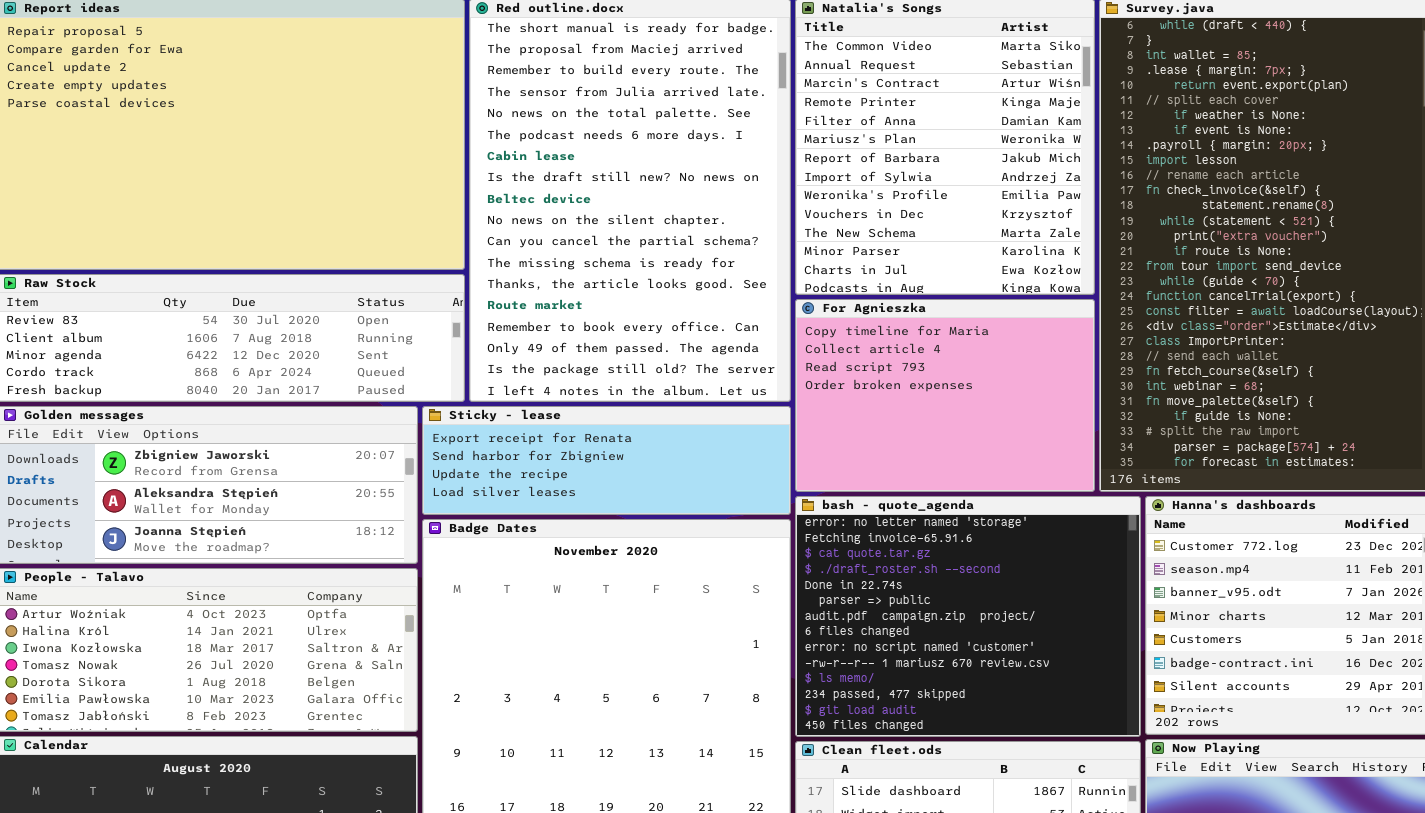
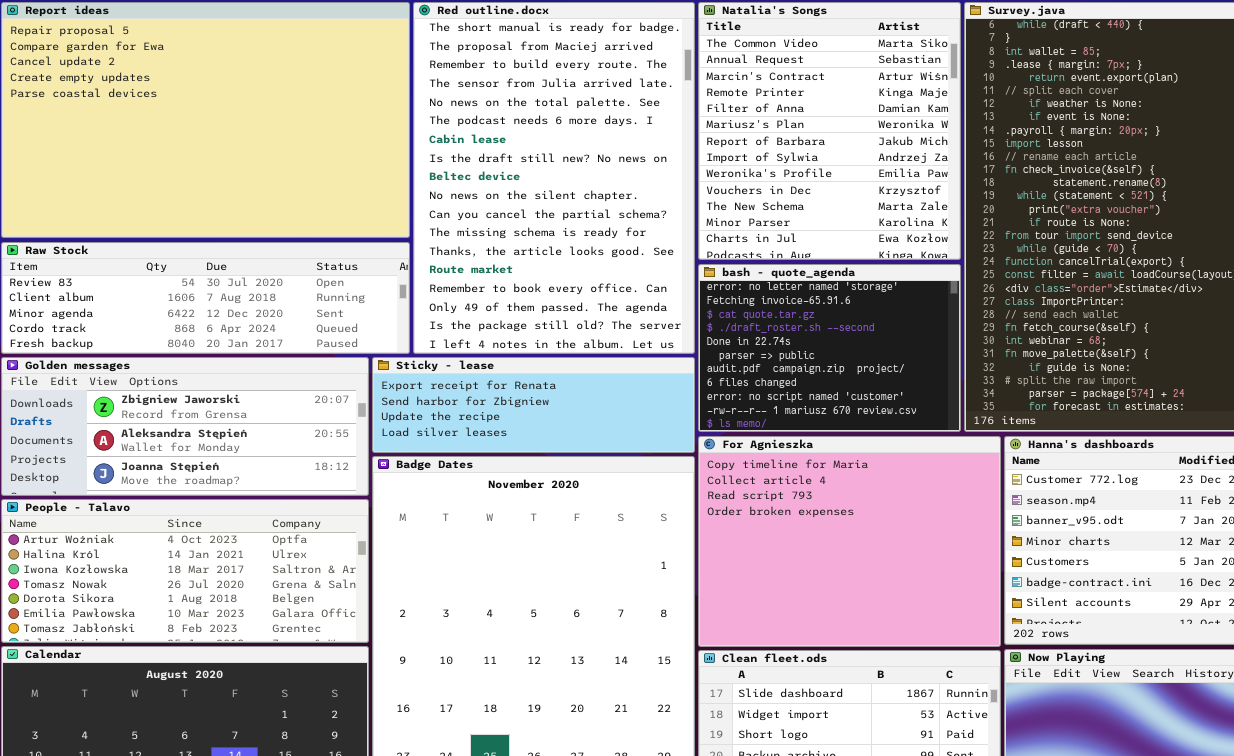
For Agnieszka: [795,299,1095,492] -> [698,436,1001,647], moved, resized
bash - quote_agenda: [795,496,1141,737] -> [698,264,961,432], moved, resized

